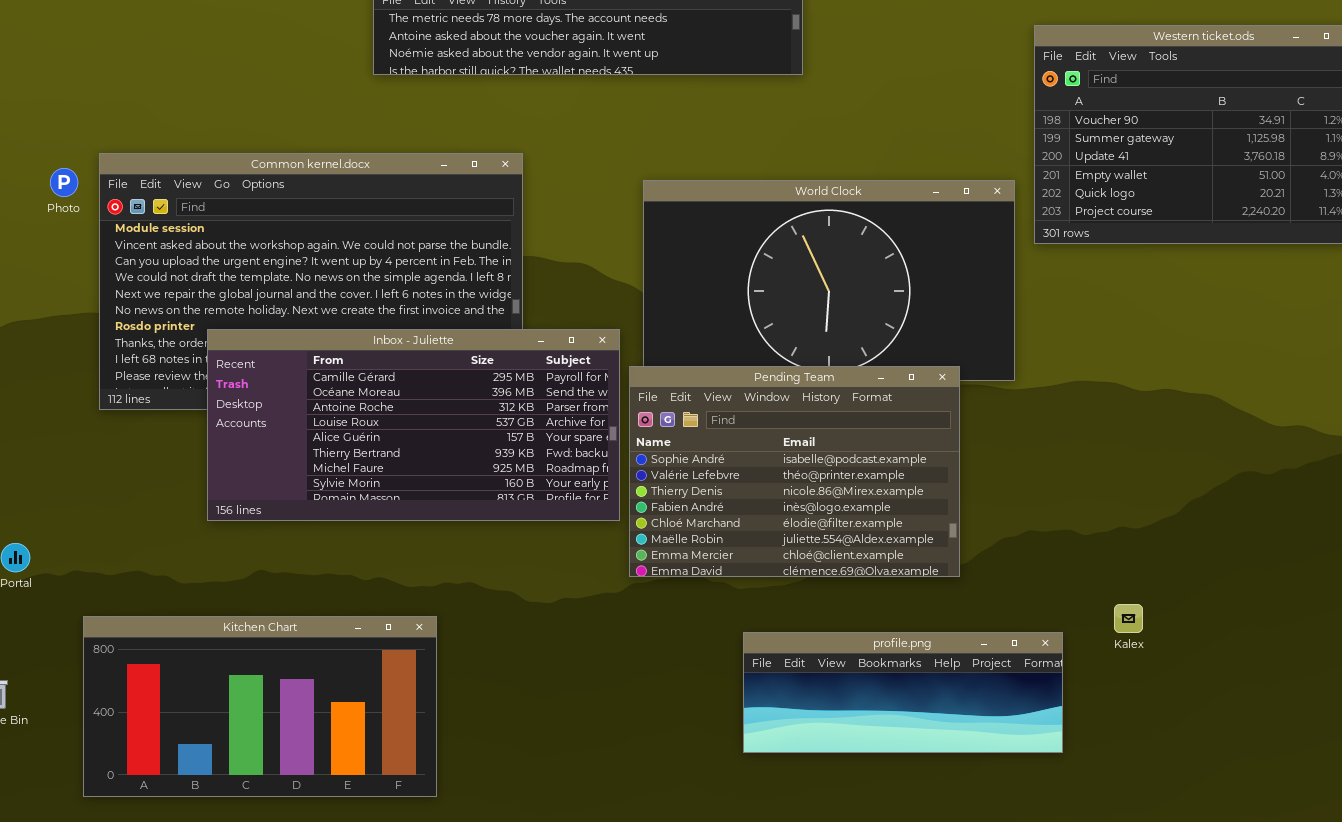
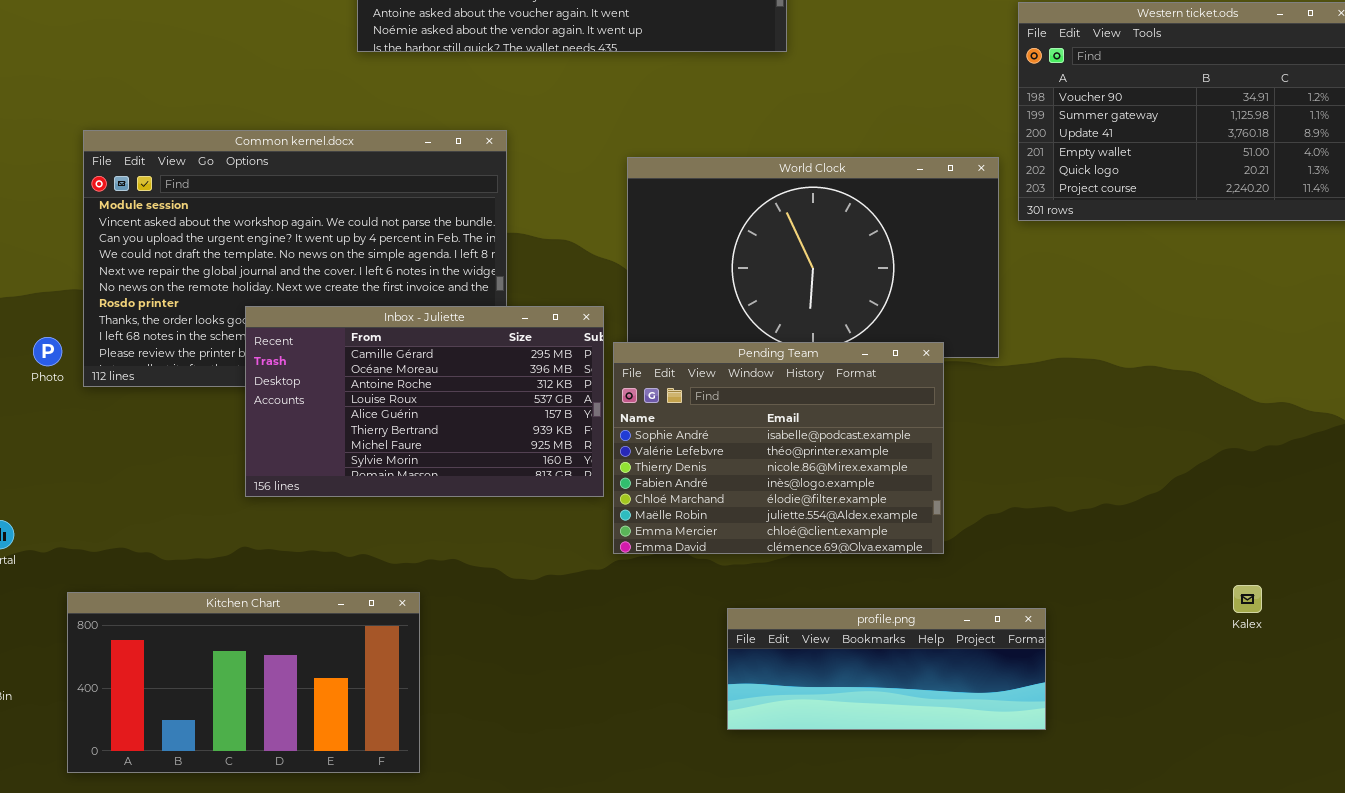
Photo: [50,168,78,197] -> [33,337,62,366], moved
Inbox - Juliette: [207,329,620,521] -> [245,306,604,497], resized
Kalex: [1114,604,1143,633] -> [1233,585,1262,613], moved

